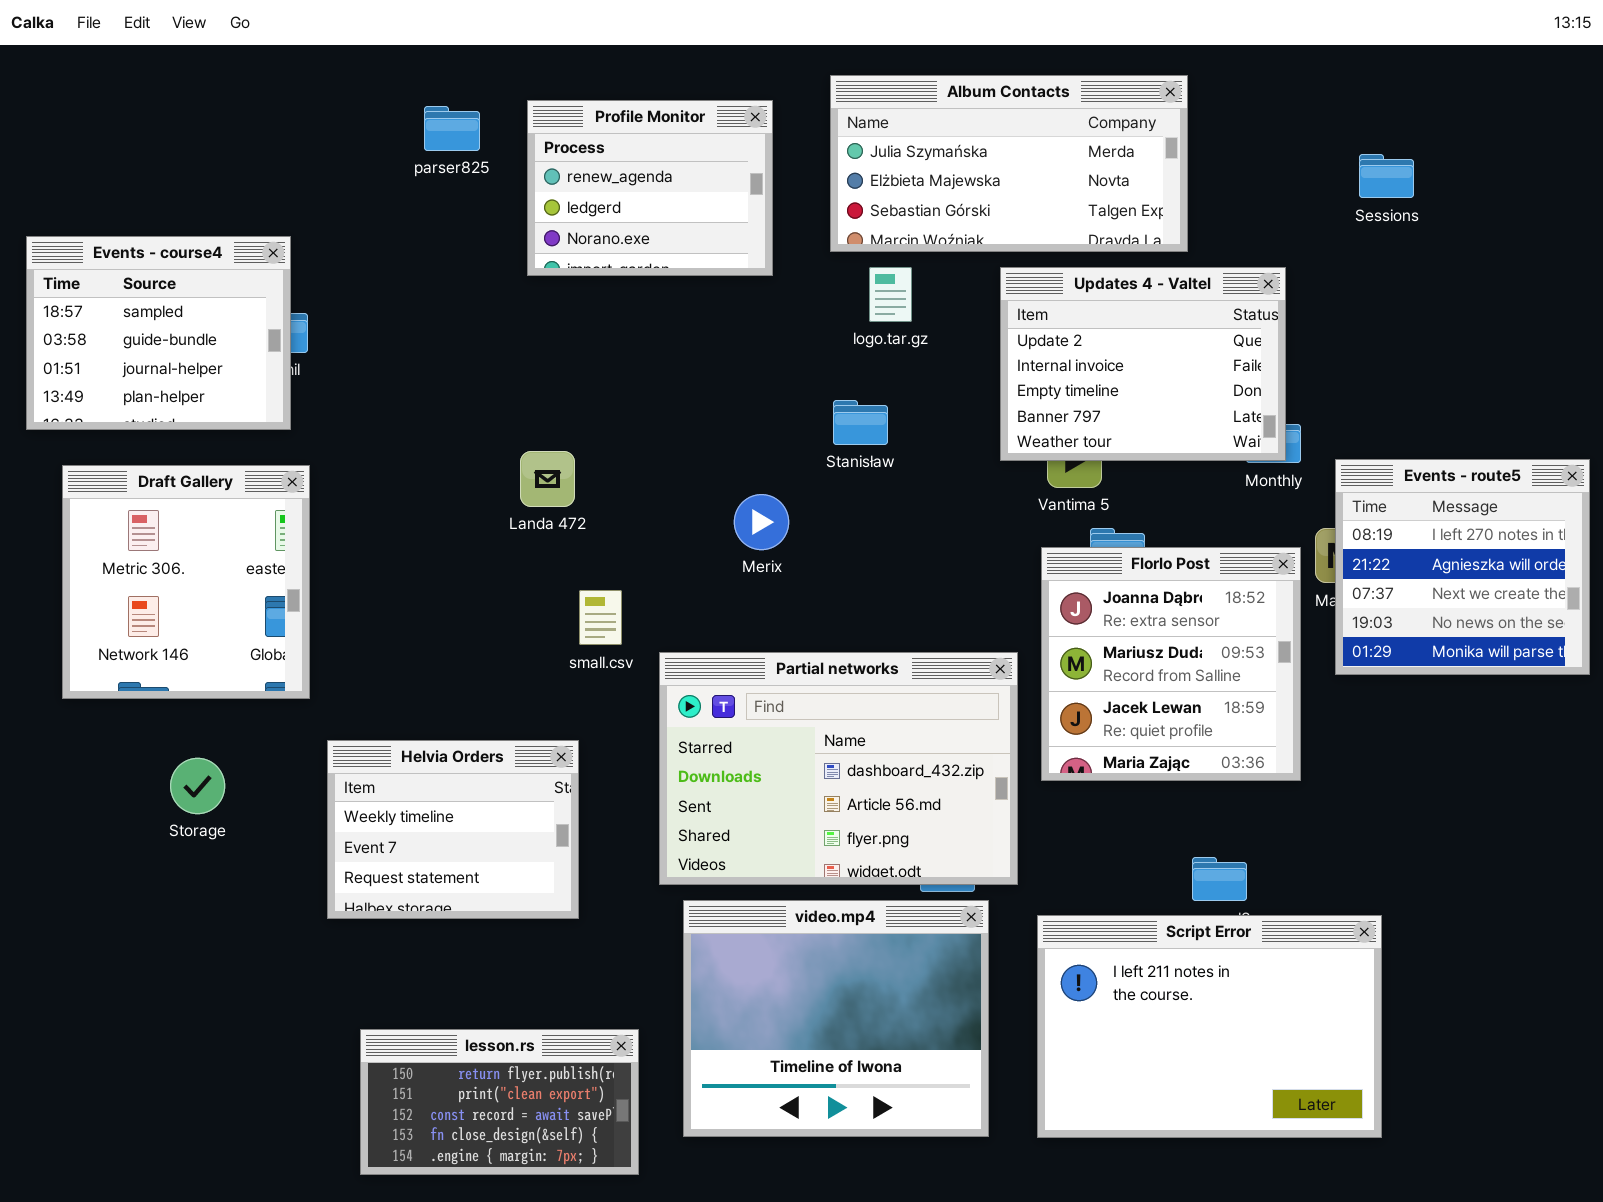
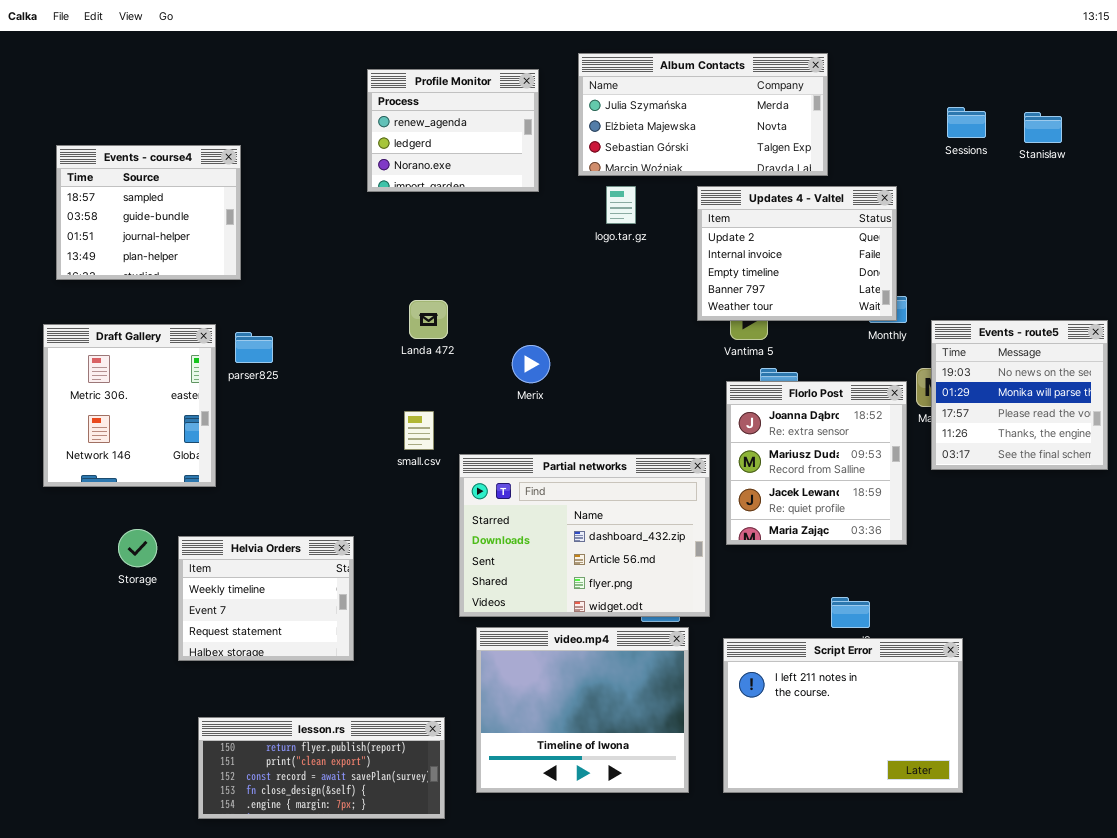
parser825: [424,106,480,151] -> [235,332,273,363], moved
Events - course4: [26,236,291,430] -> [56,145,241,280], moved
Stanisław: [833,400,888,445] -> [1024,112,1062,143], moved
Landa 472: [520,451,575,507] -> [409,300,448,339], moved
Events - route5: [1335,459,1590,675] -> [931,320,1108,470], scrolled down 3 rows
Helvia Orders: [327,740,579,919] -> [178,536,354,661], moved
lesson.rs: [360,1029,639,1175] -> [198,717,445,819], resized

